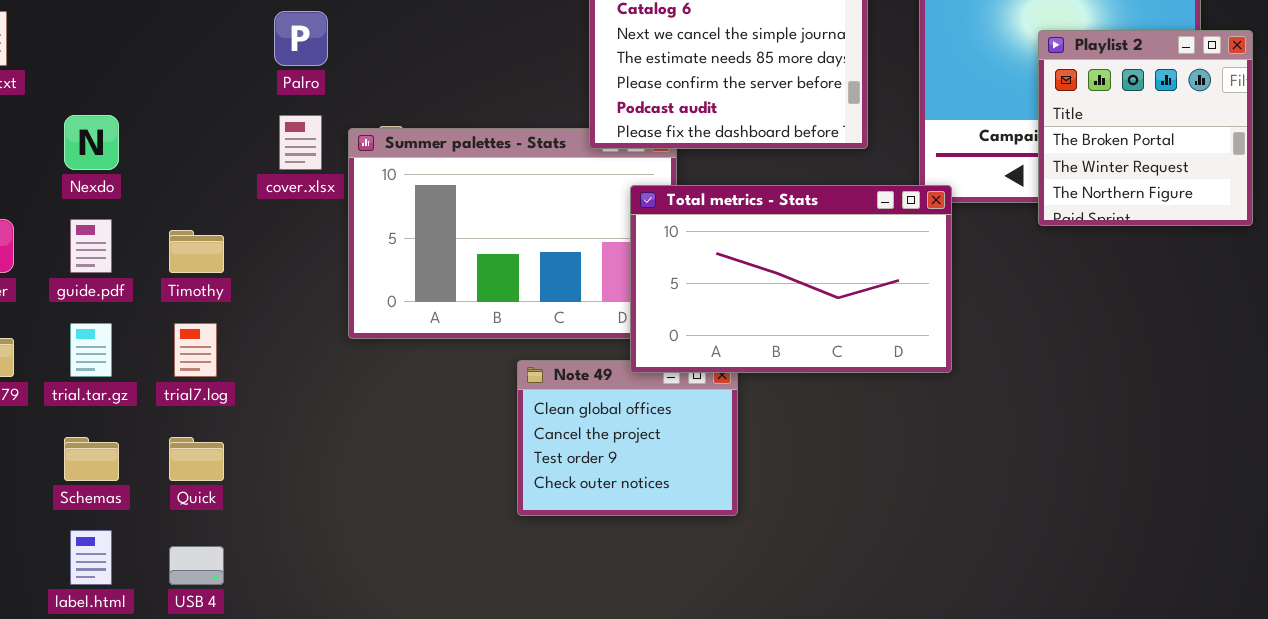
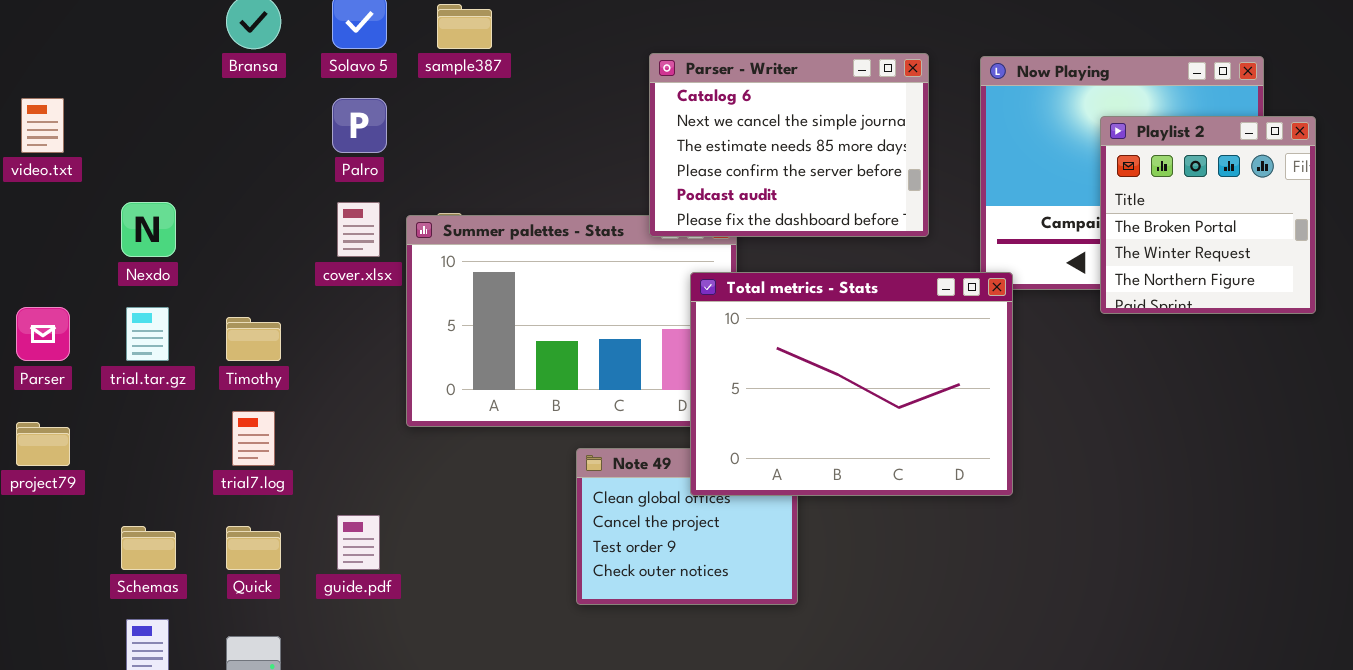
Total metrics - Stats: [630,185,952,373] -> [690,272,1013,496], resized
guide.pdf: [70,219,112,273] -> [337,515,380,570], moved
trial.tar.gz: [70,323,112,377] -> [126,307,169,361], moved

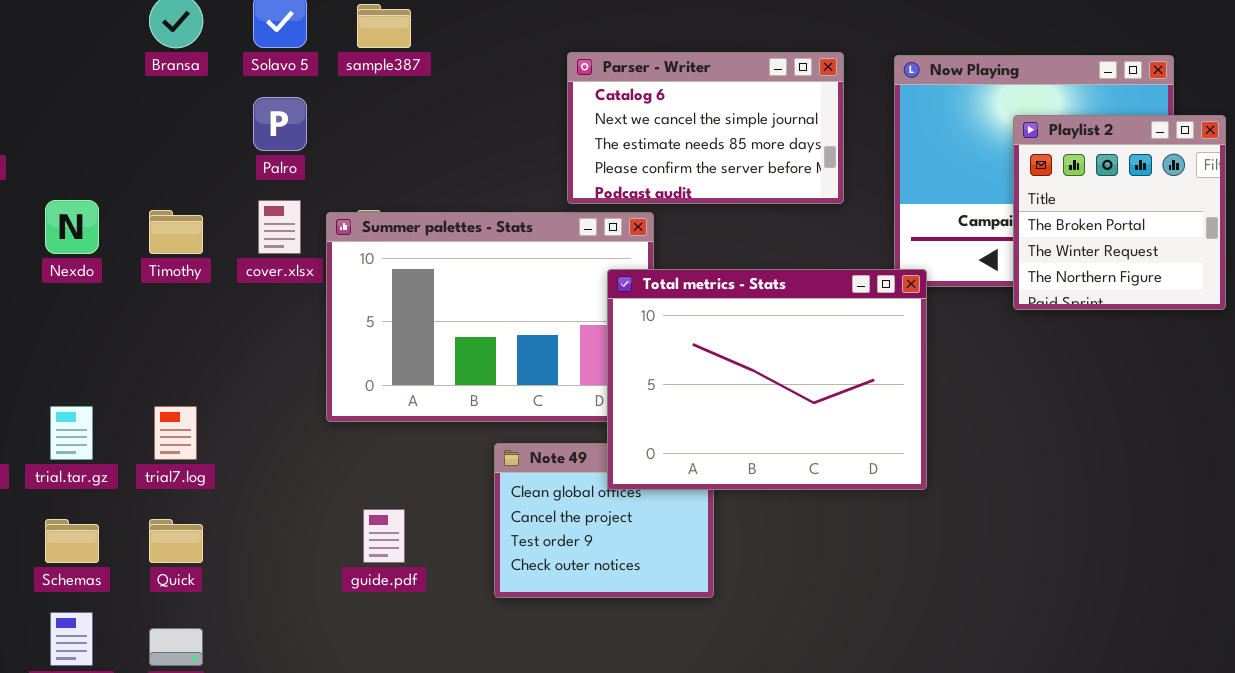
Parser - Writer: [649,53,929,237] -> [567,52,844,204], resized
trial.tar.gz: [126,307,169,361] -> [50,406,93,460], moved
Timothy: [226,317,281,361] -> [149,210,203,254], moved
guide.pdf: [337,515,380,570] -> [363,509,405,563], moved

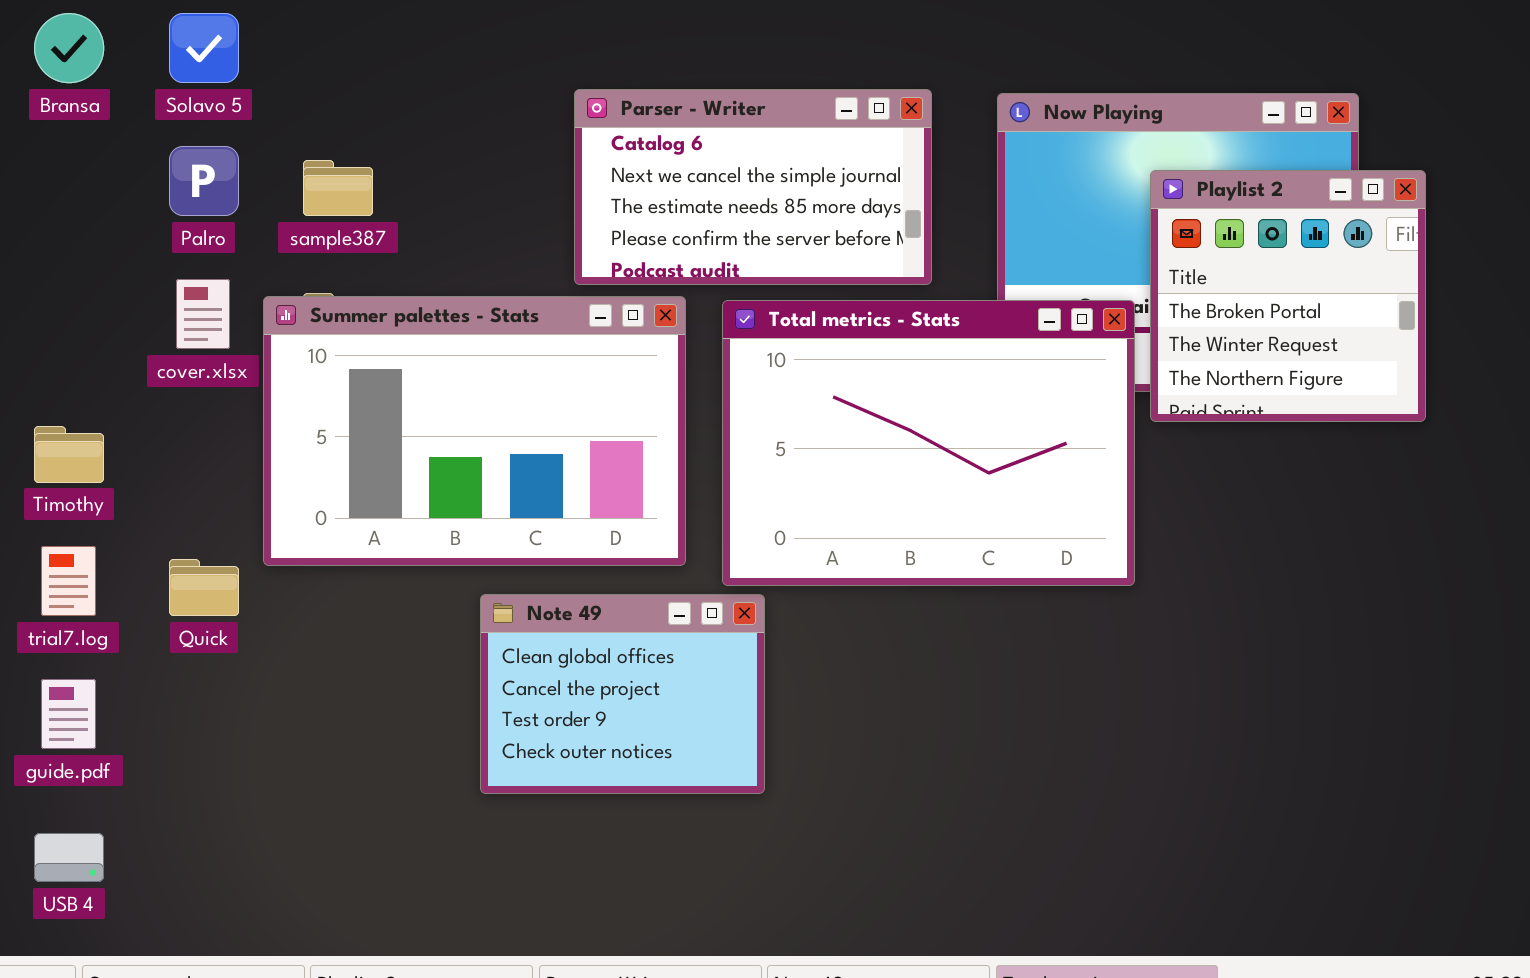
sample387: [357,4,411,48] -> [303,160,373,216], moved
Timothy: [149,210,203,254] -> [34,426,104,483], moved
Total metrics - Stats: [607,269,927,490] -> [722,300,1135,586], moved
guide.pdf: [363,509,405,563] -> [41,679,96,749], moved
Quick: [149,519,203,563] -> [169,559,239,616], moved

